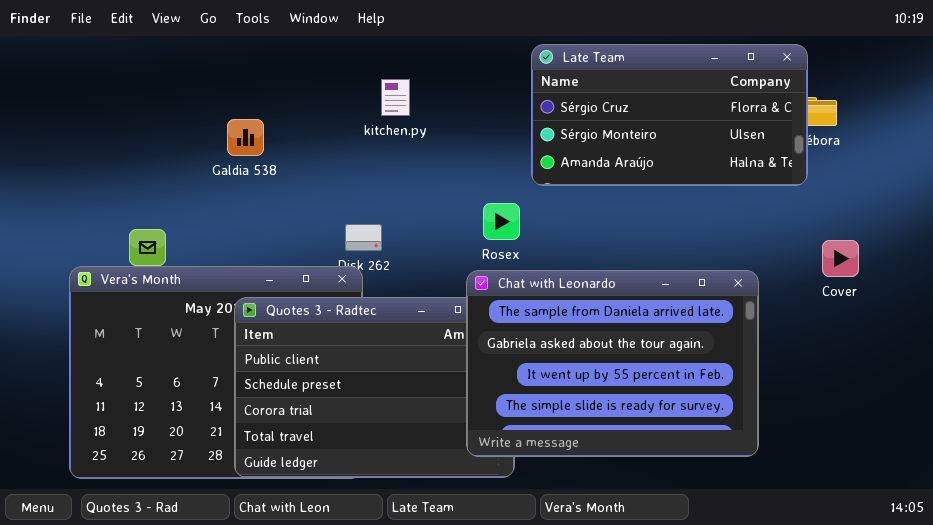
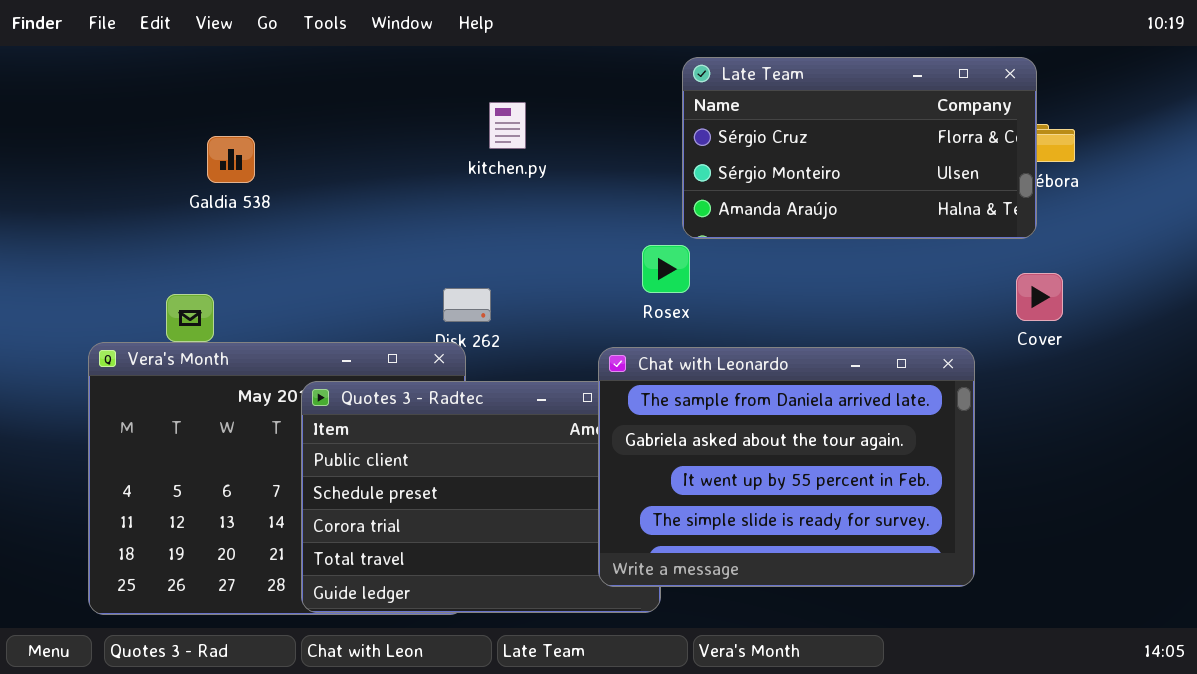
Galdia 538: [227,119,264,156] -> [207,136,255,183], moved
Rosex: [483,203,520,240] -> [642,245,690,293], moved
Cover: [822,240,859,277] -> [1016,273,1063,321], moved

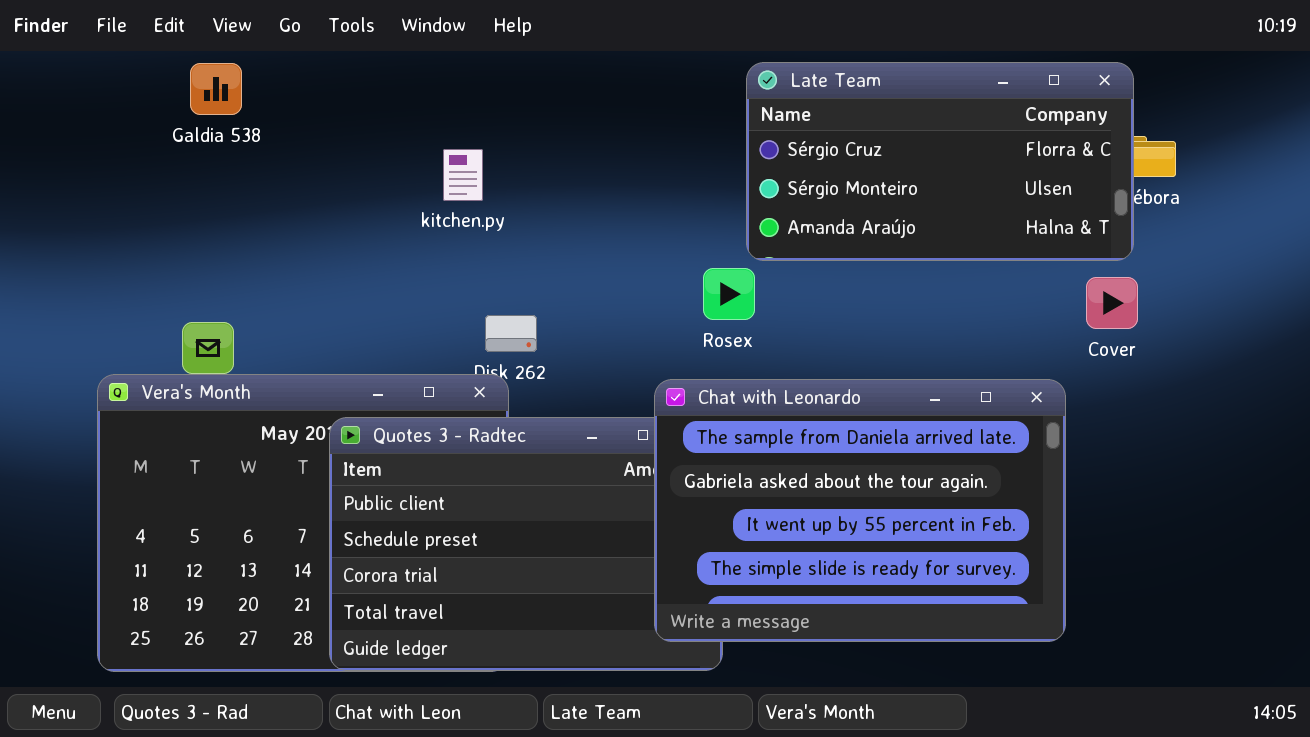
kitchen.py: [489,102,526,149] -> [443,149,483,201], moved
Galdia 538: [207,136,255,183] -> [190,63,242,115], moved
Cover: [1016,273,1063,321] -> [1086,277,1138,329], moved

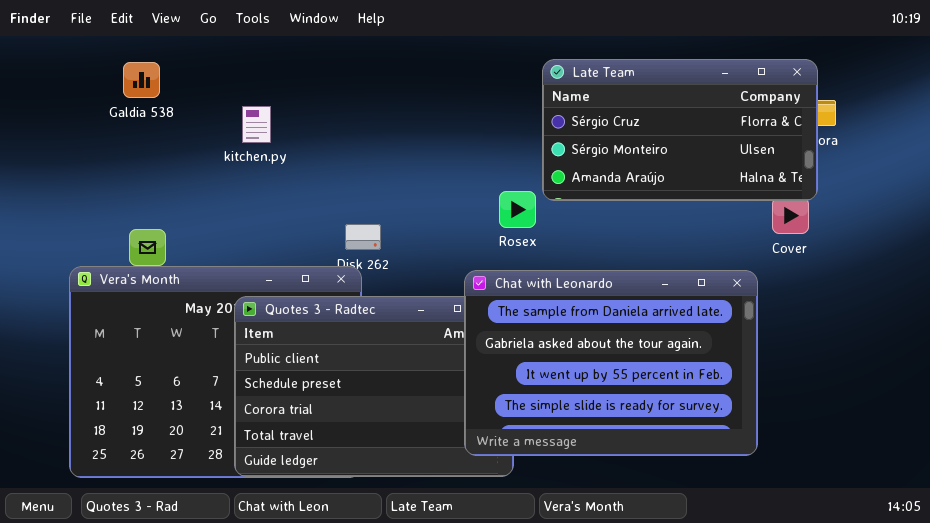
Late Team: [746,62,1134,261] -> [542,59,818,201], moved
Galdia 538: [190,63,242,115] -> [123,62,160,98], moved
kitchen.py: [443,149,483,201] -> [242,106,271,143], moved

